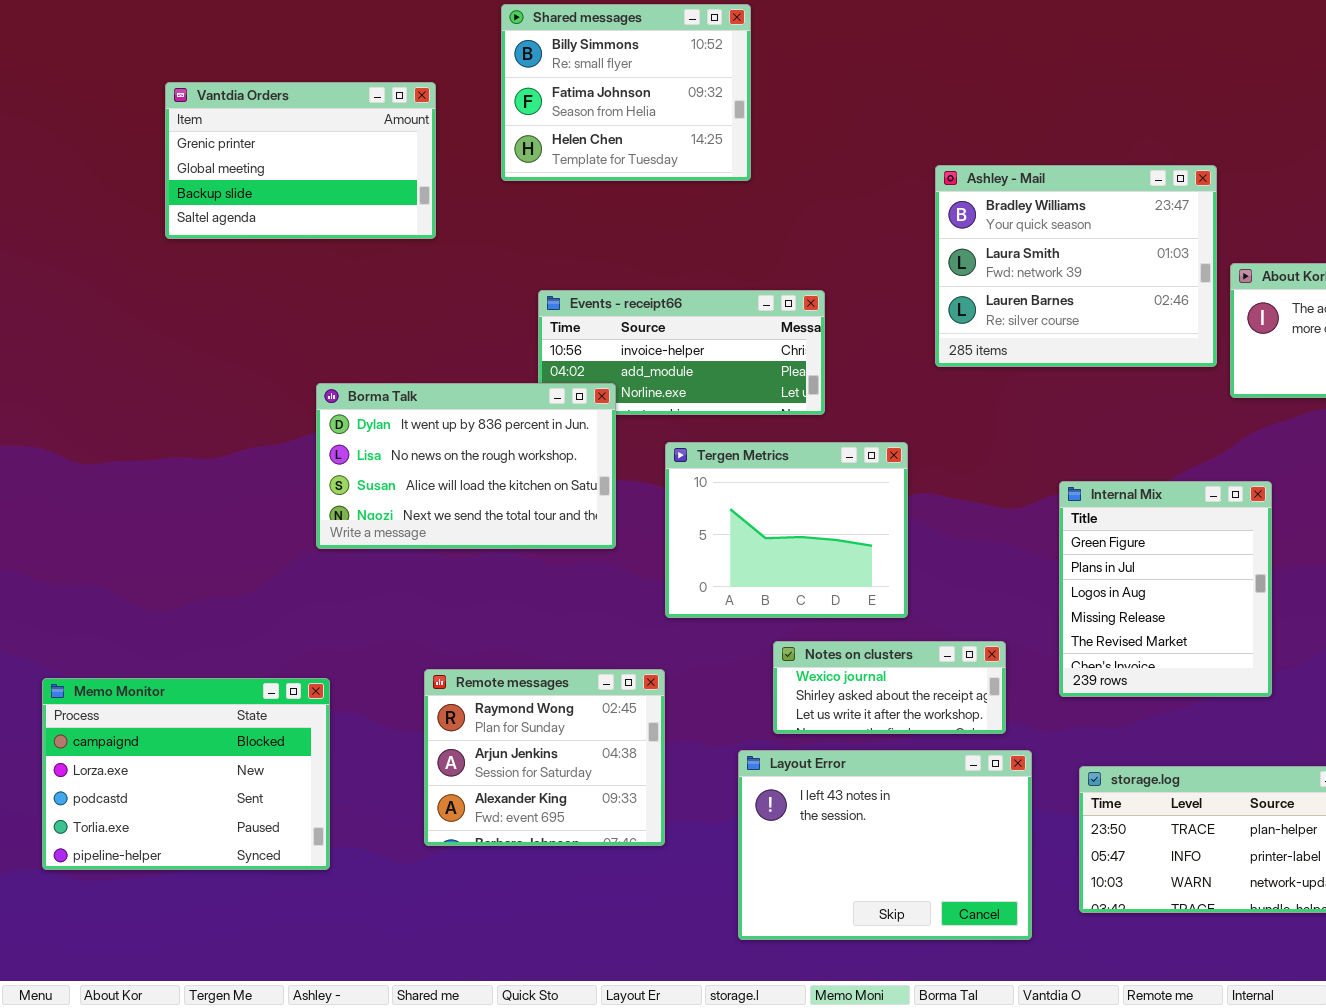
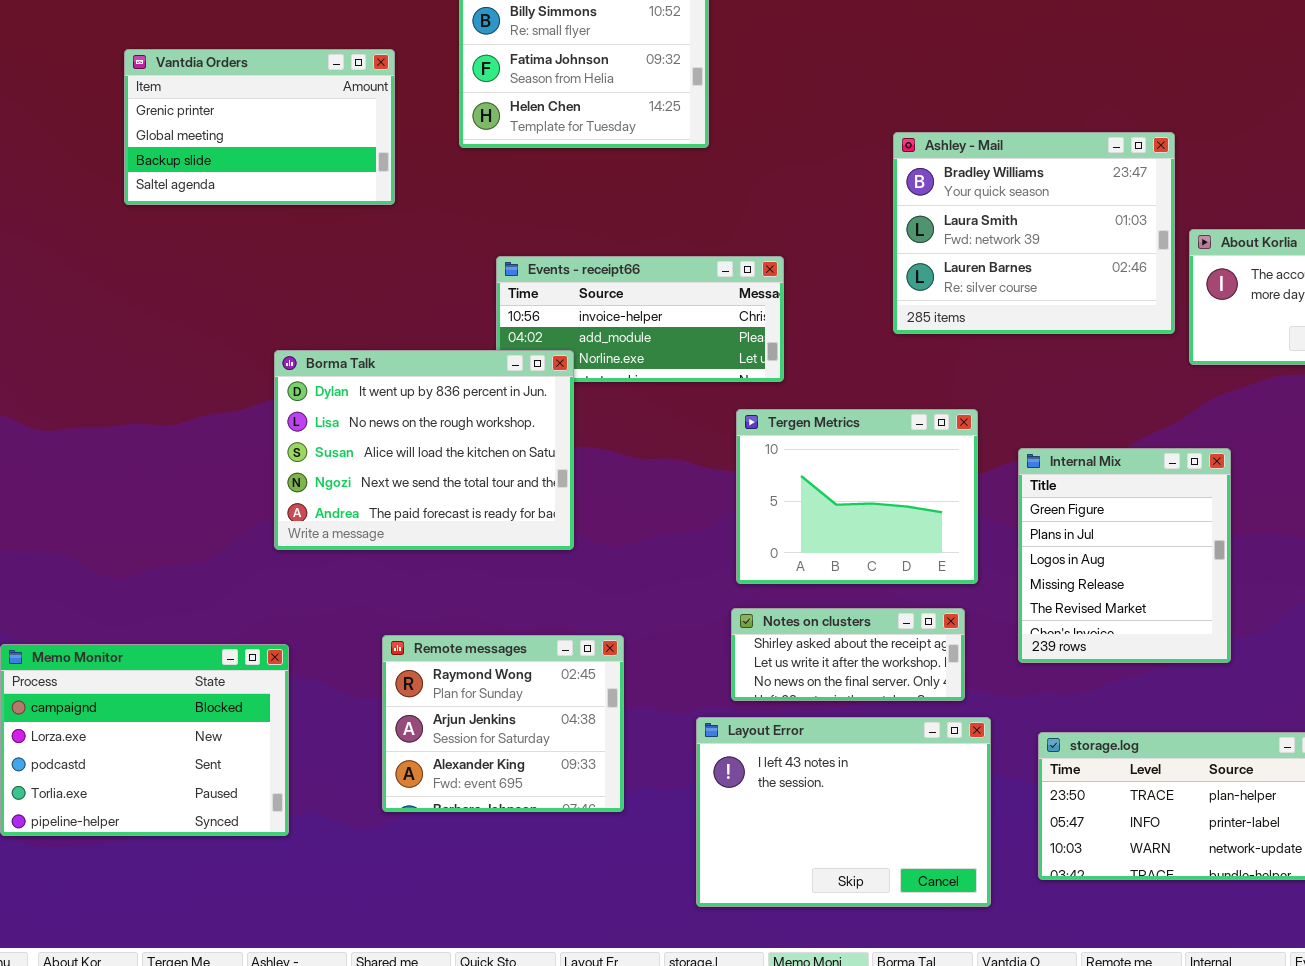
Borma Talk: [316,383,616,549] -> [274,350,574,550], resized
Tergen Metrics: [665,442,908,618] -> [736,409,978,584], moved
Notes on clusters: [773,641,1006,734] -> [731,608,965,701], scrolled down 1 row

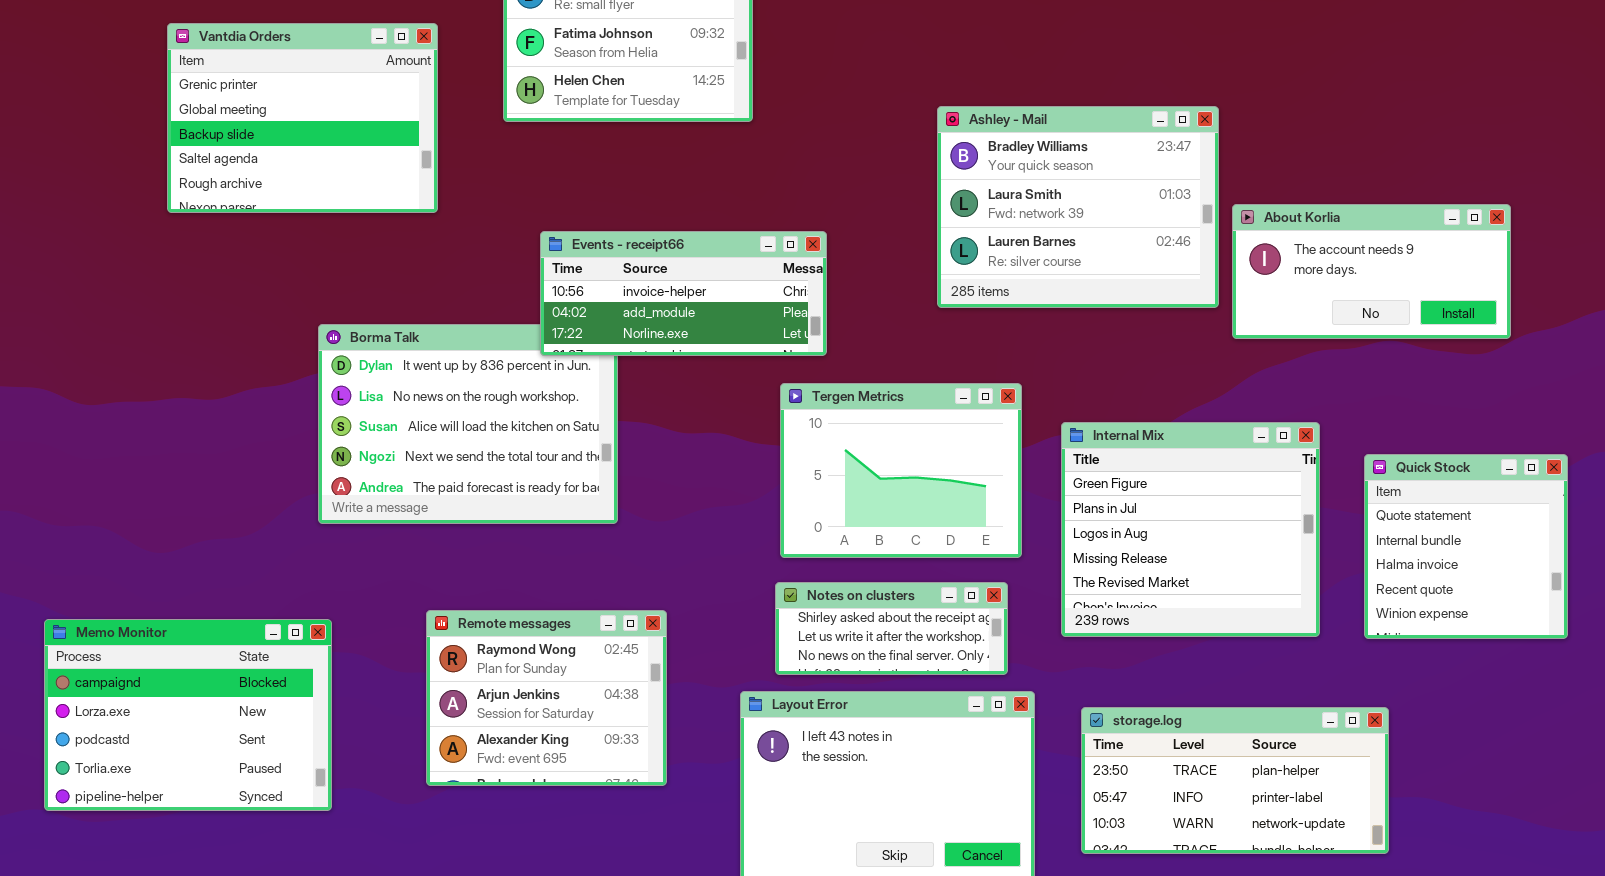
Vantdia Orders: [124,49,395,205] -> [167,23,438,213], resized
Events - receipt66: [496,256,784,382] -> [540,231,827,356], raised
Internal Mix: [1018,448,1231,663] -> [1061,422,1320,637], resized

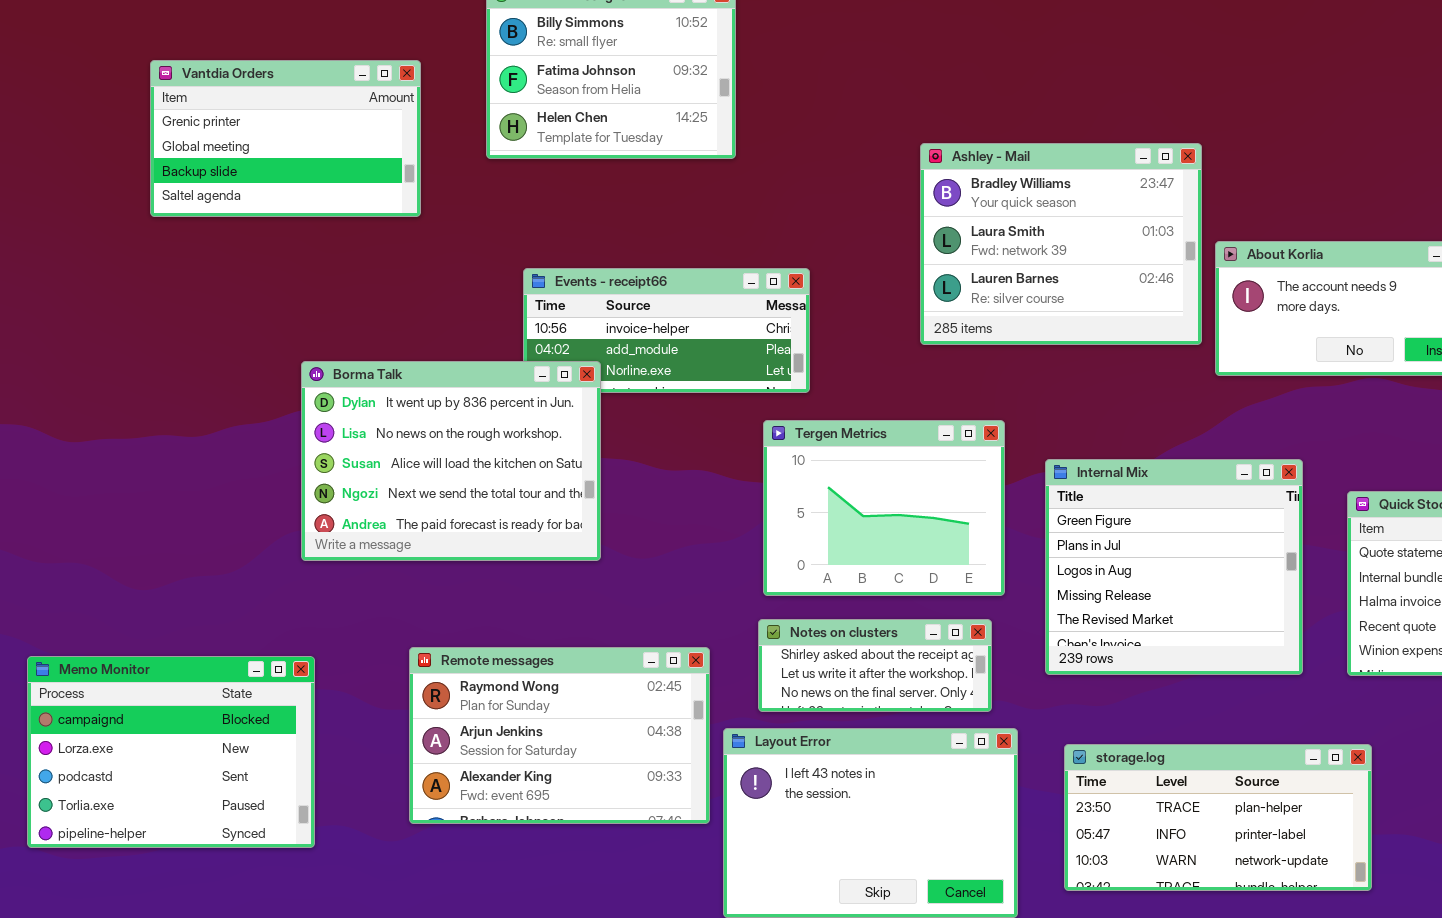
Vantdia Orders: [167,23,438,213] -> [150,60,421,217], resized
Borma Talk: [318,324,618,524] -> [301,361,601,561], raised
Remote messages: [426,610,667,786] -> [409,647,710,824], resized

